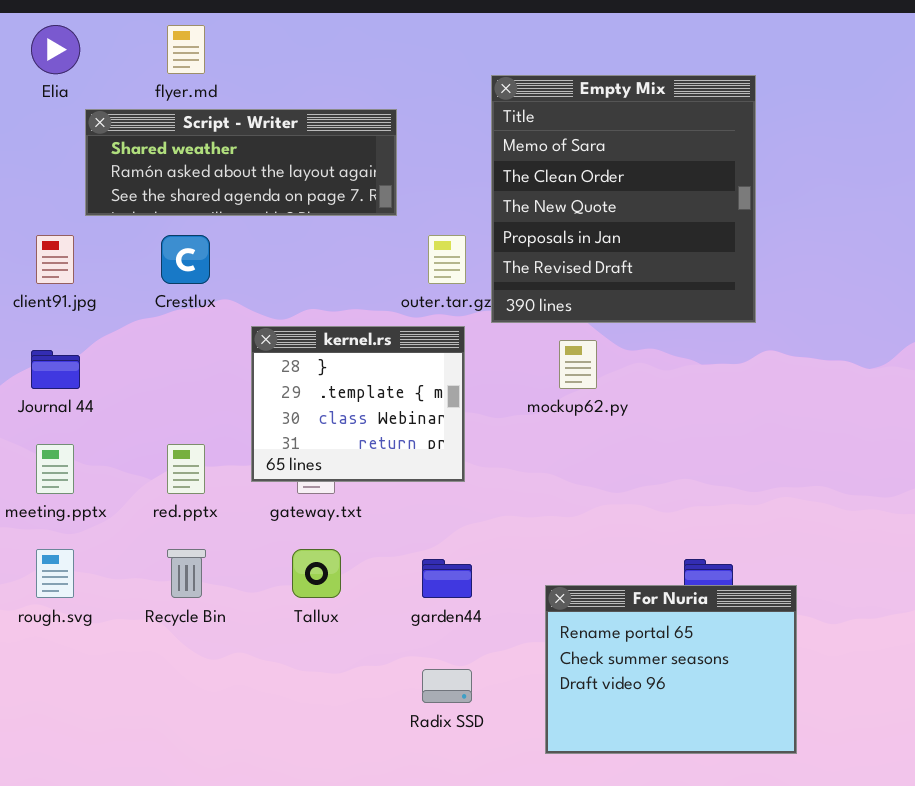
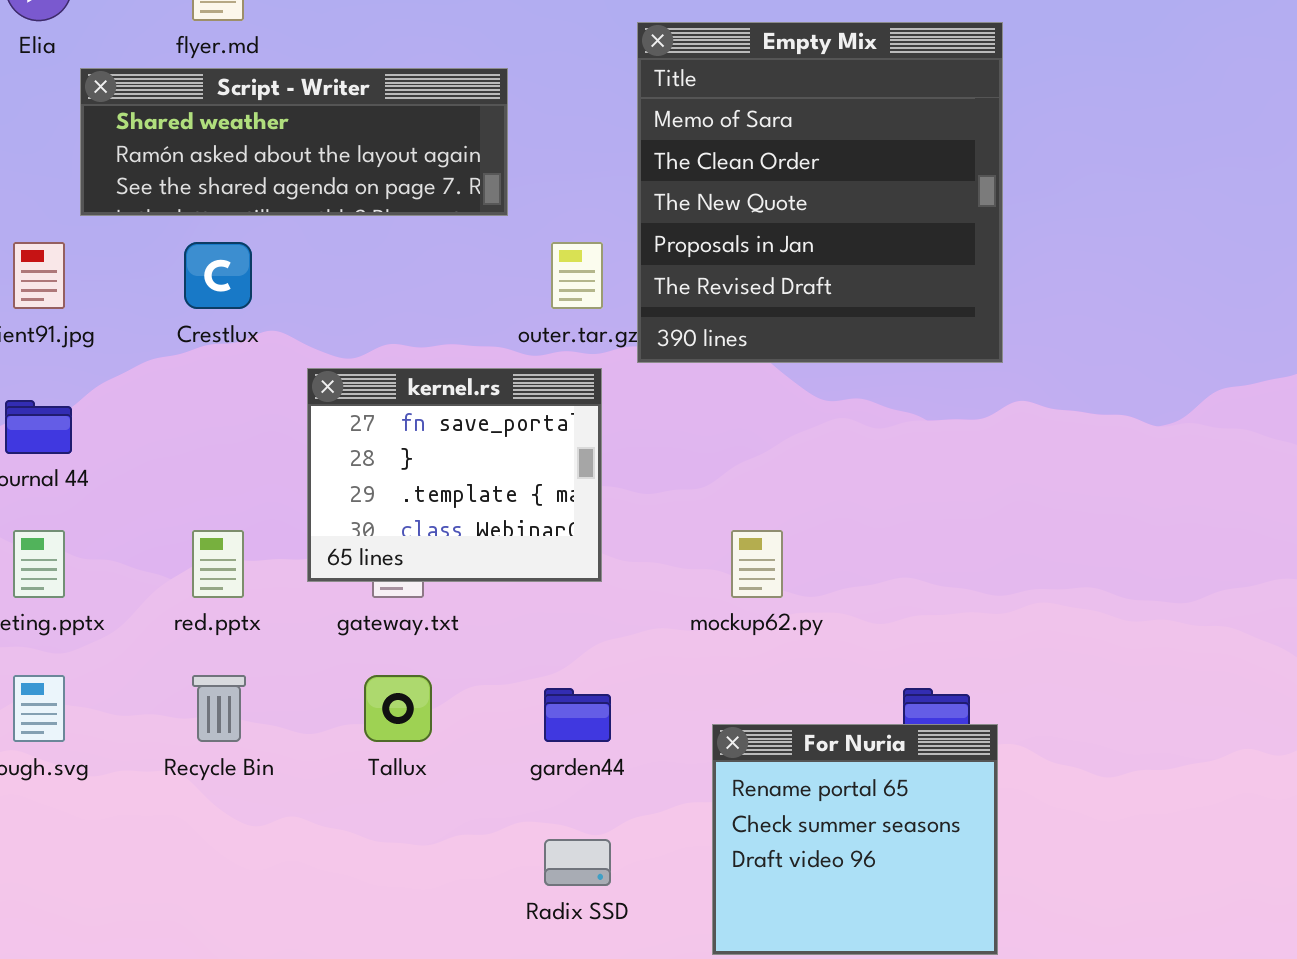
kernel.rs: [251,326,465,482] -> [307,368,602,582], scrolled up 1 row
mockup62.py: [559,340,597,389] -> [731,530,783,598], moved
For Nuria: [545,585,797,754] -> [712,724,998,955], resized

